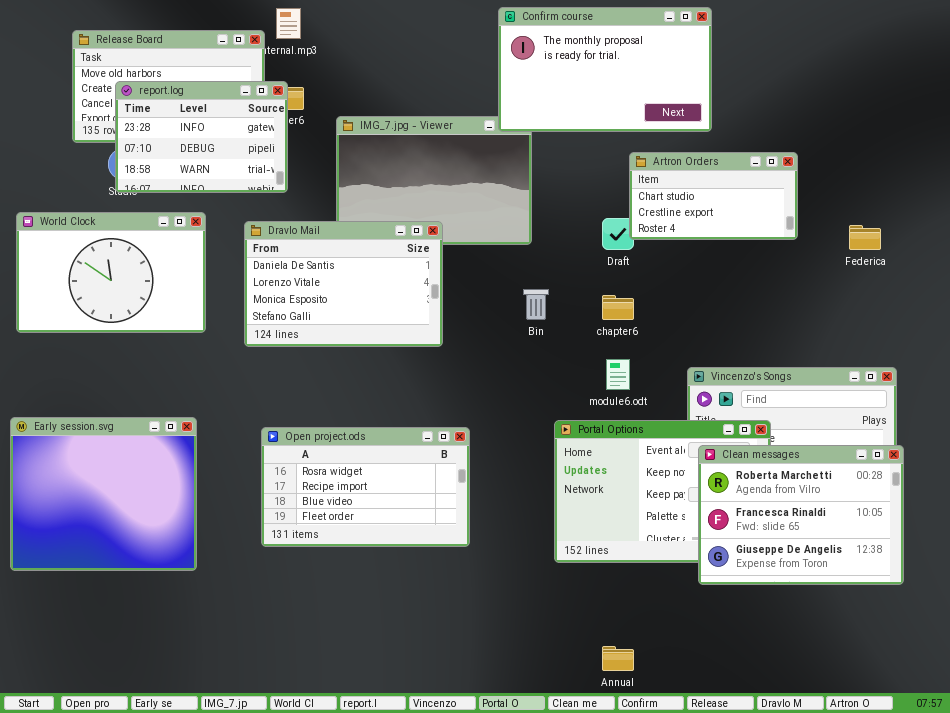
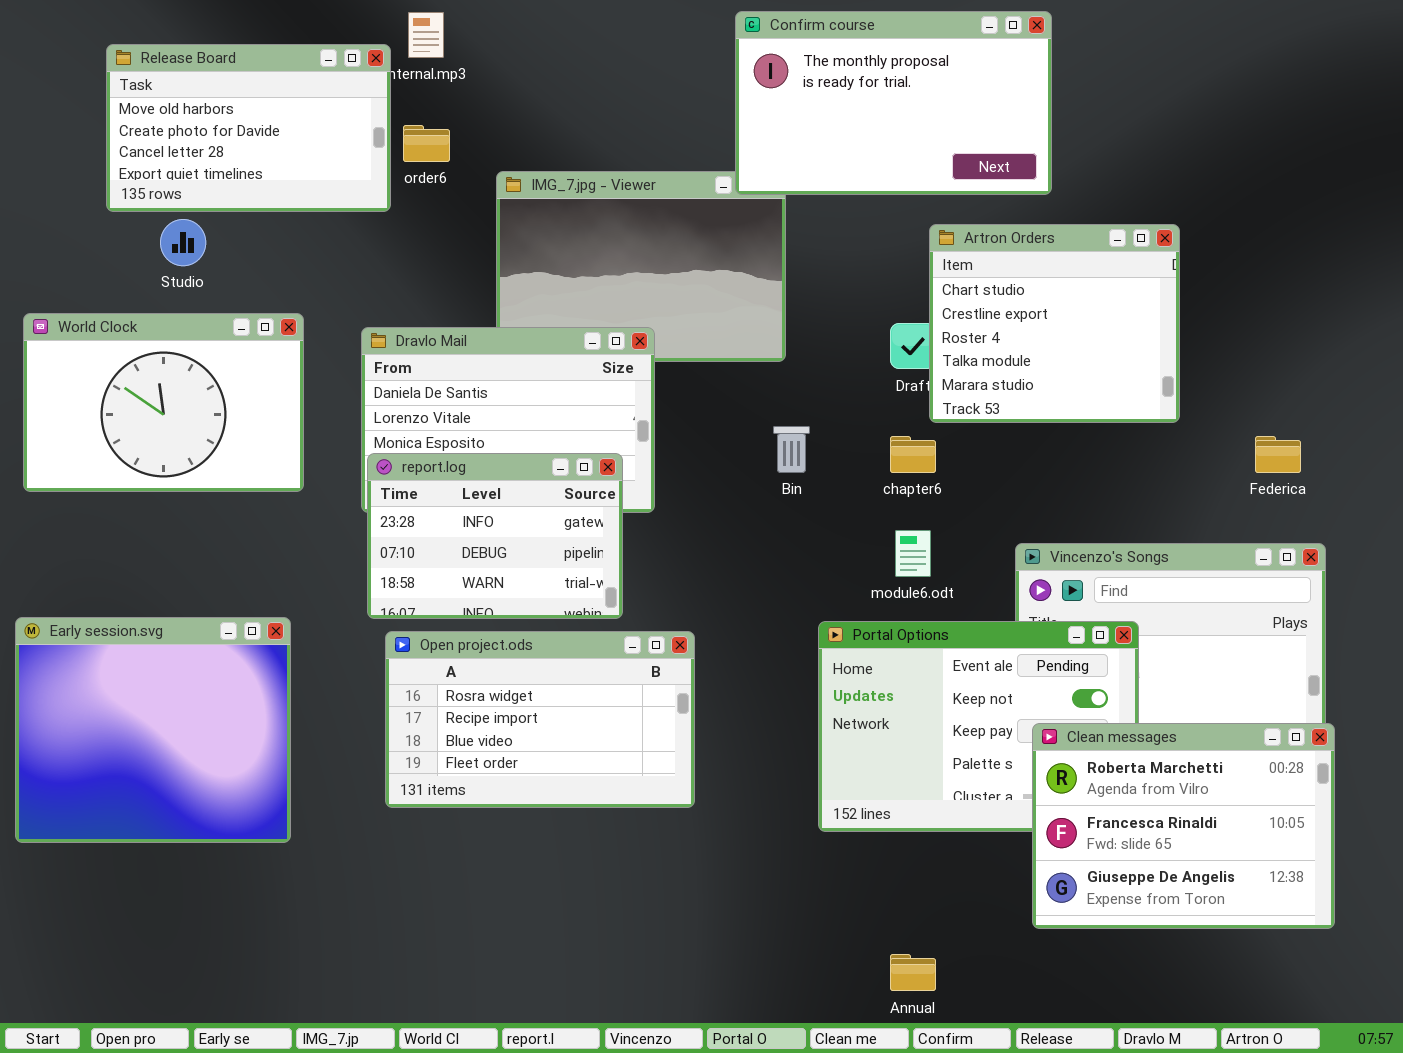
report.log: [115,81,288,193] -> [367,453,623,619], moved
Artron Orders: [629,152,798,240] -> [929,224,1180,423], resized
Federica: [849,225,881,250] -> [1255,436,1301,473], moved
Clean messages: [698,445,904,585] -> [1032,723,1335,929], moved

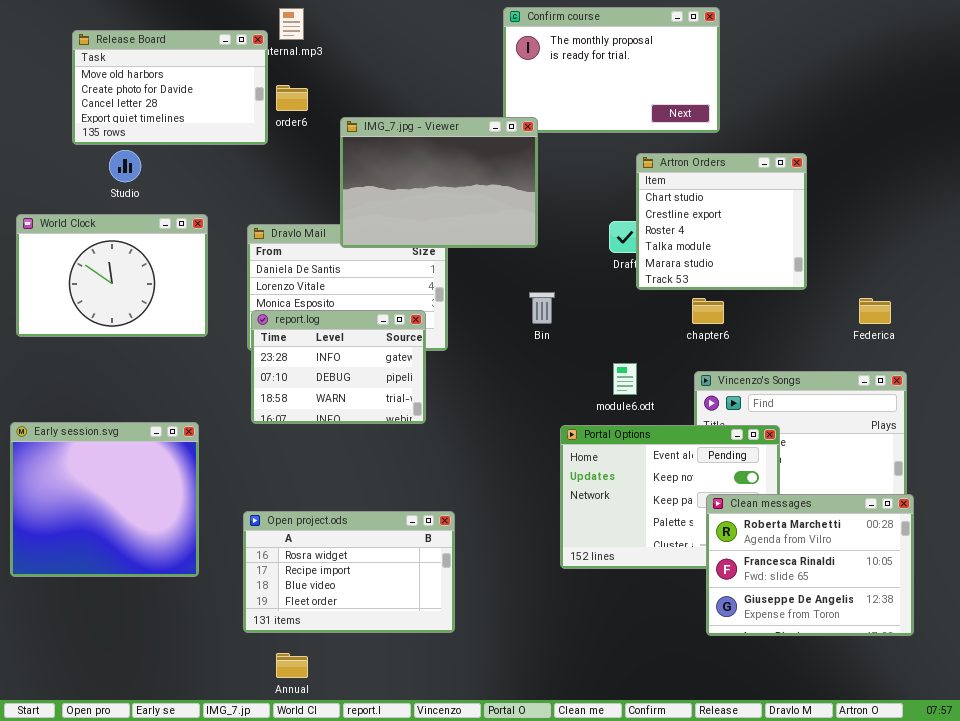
IMG_7.jpg - Viewer: [496,171,786,362] -> [340,117,538,248], raised
chapter6: [890,436,936,473] -> [692,298,724,324], moved
Open project.ods: [385,631,695,808] -> [243,511,455,633], moved
Annual: [890,954,936,991] -> [276,653,308,678], moved

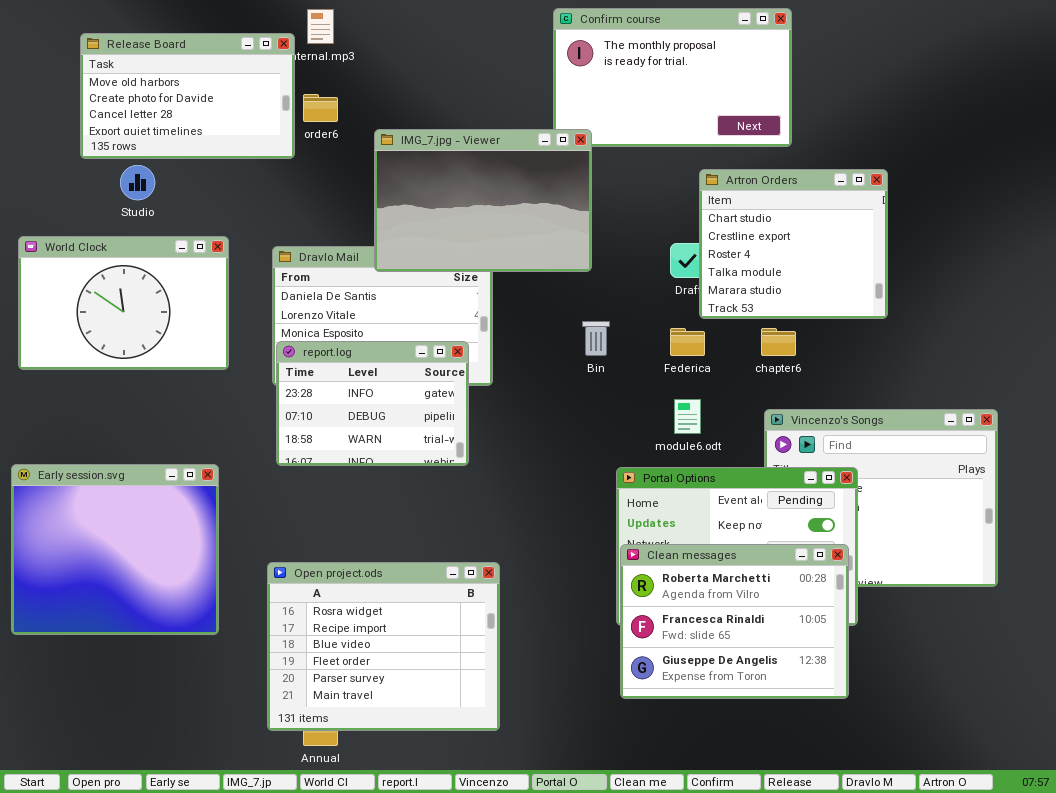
Federica: [859,298,891,324] -> [670,328,705,356], moved
Clean messages: [706,494,914,636] -> [620,544,849,699], moved
Open project.ods: [243,511,455,633] -> [267,562,500,731], resized

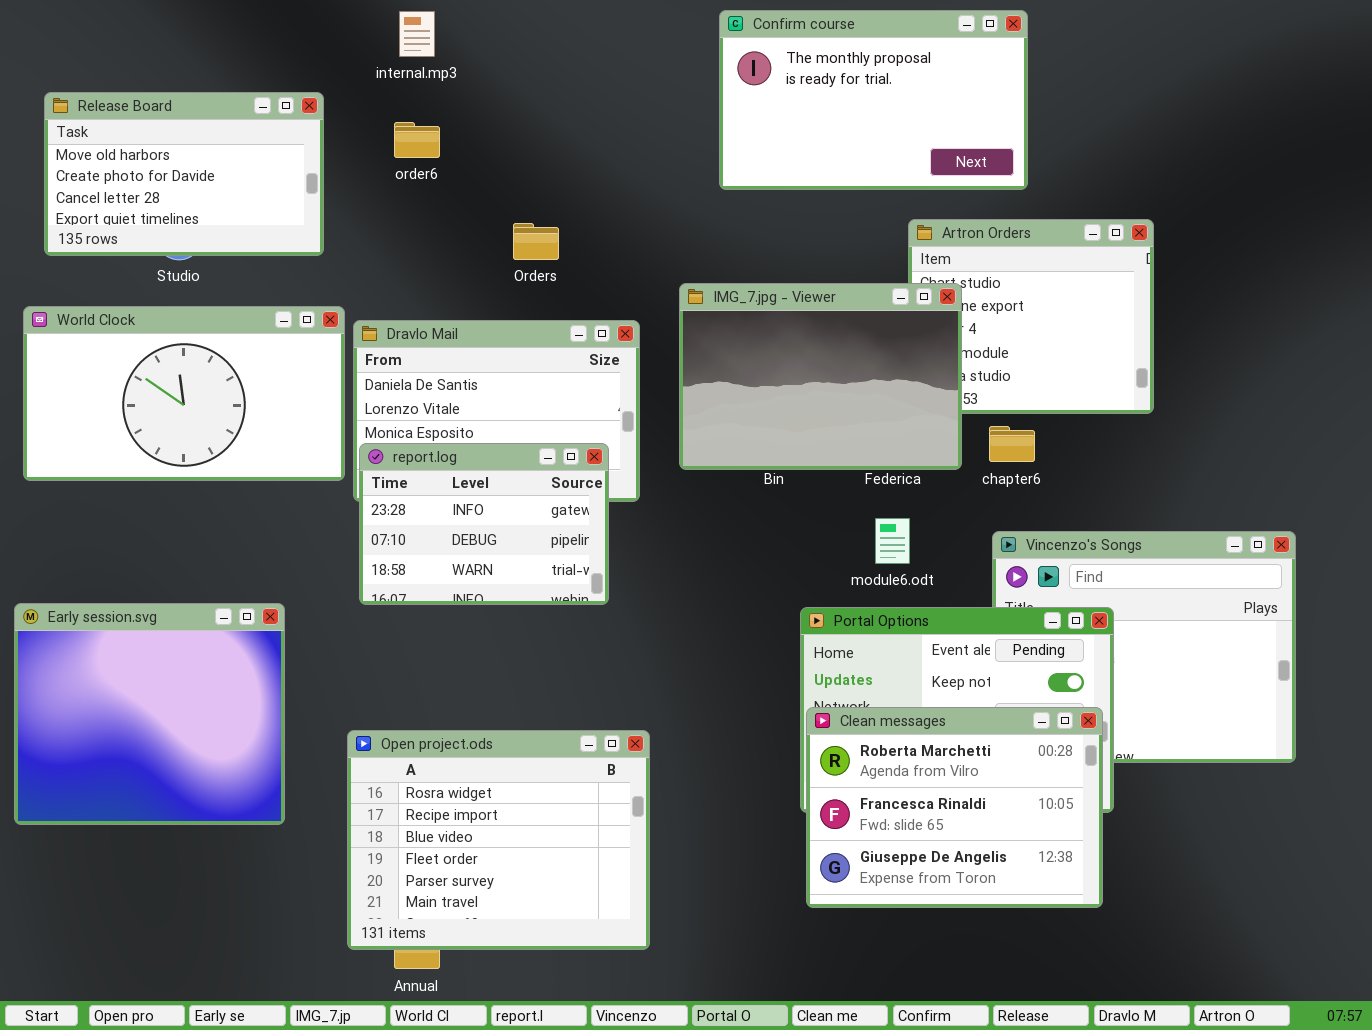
Release Board: [80,33,295,159] -> [44,92,324,256], moved
IMG_7.jpg - Viewer: [374,129,592,272] -> [679,283,962,470], moved
World Clock: [18,236,229,370] -> [23,306,345,481], resized

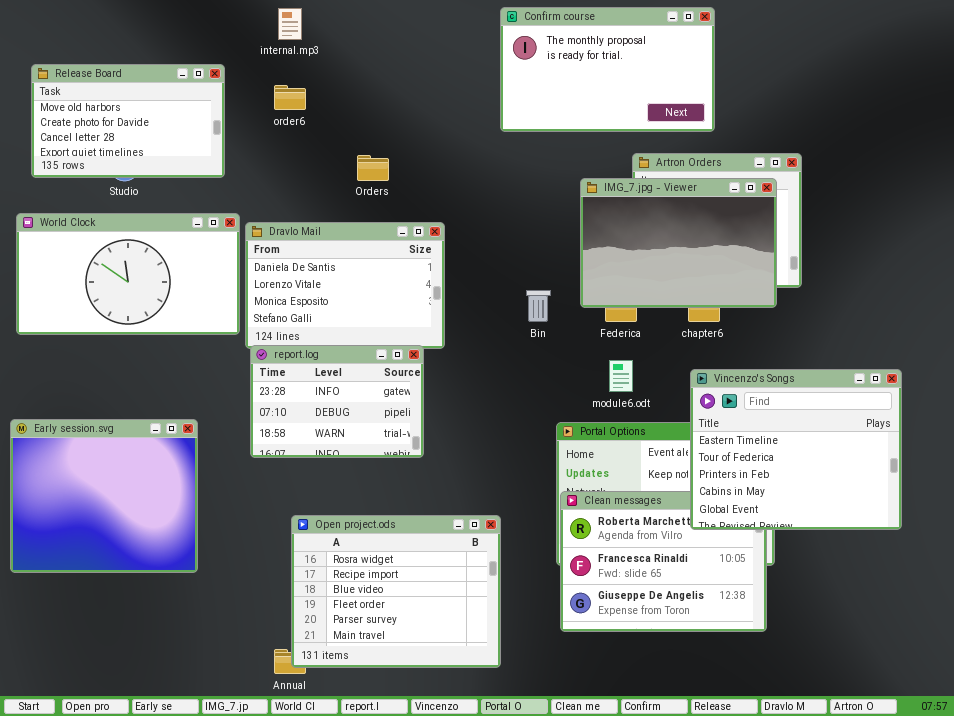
IMG_7.jpg - Viewer: [679,283,962,470] -> [580,178,777,308], moved
report.log: [359,443,609,605] -> [250,345,424,458], moved
Vincenzo's Songs: [992,531,1296,763] -> [690,369,902,530], raised
Open project.ods: [347,730,650,950] -> [291,515,501,668], moved

